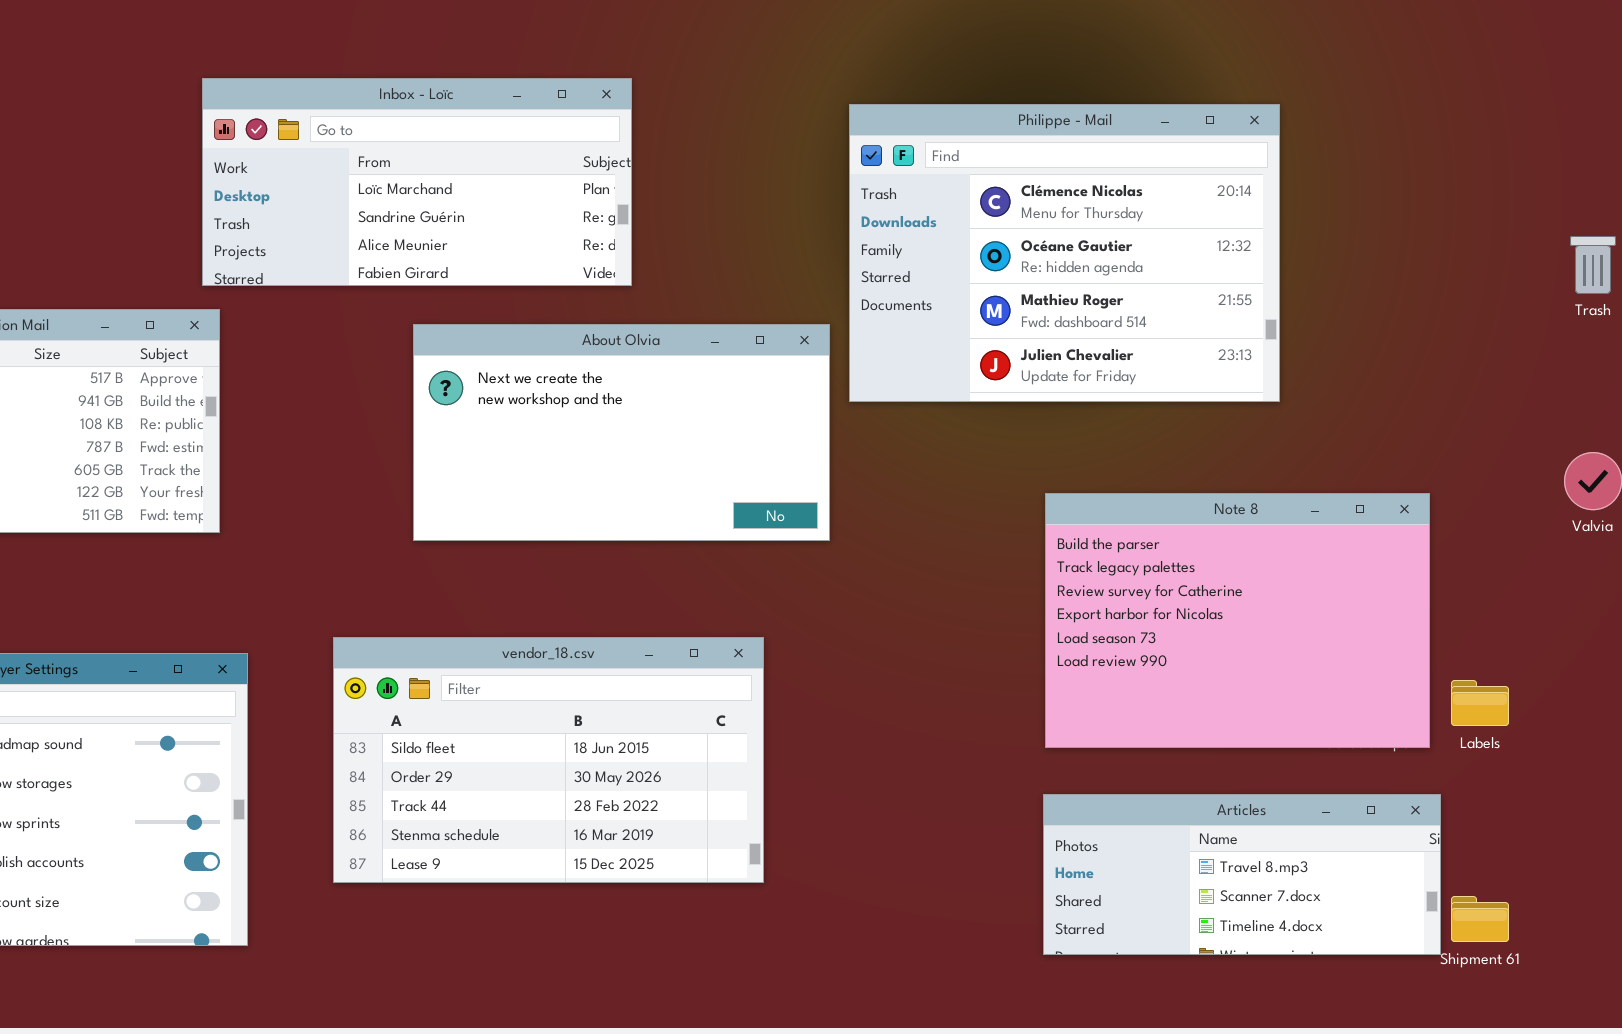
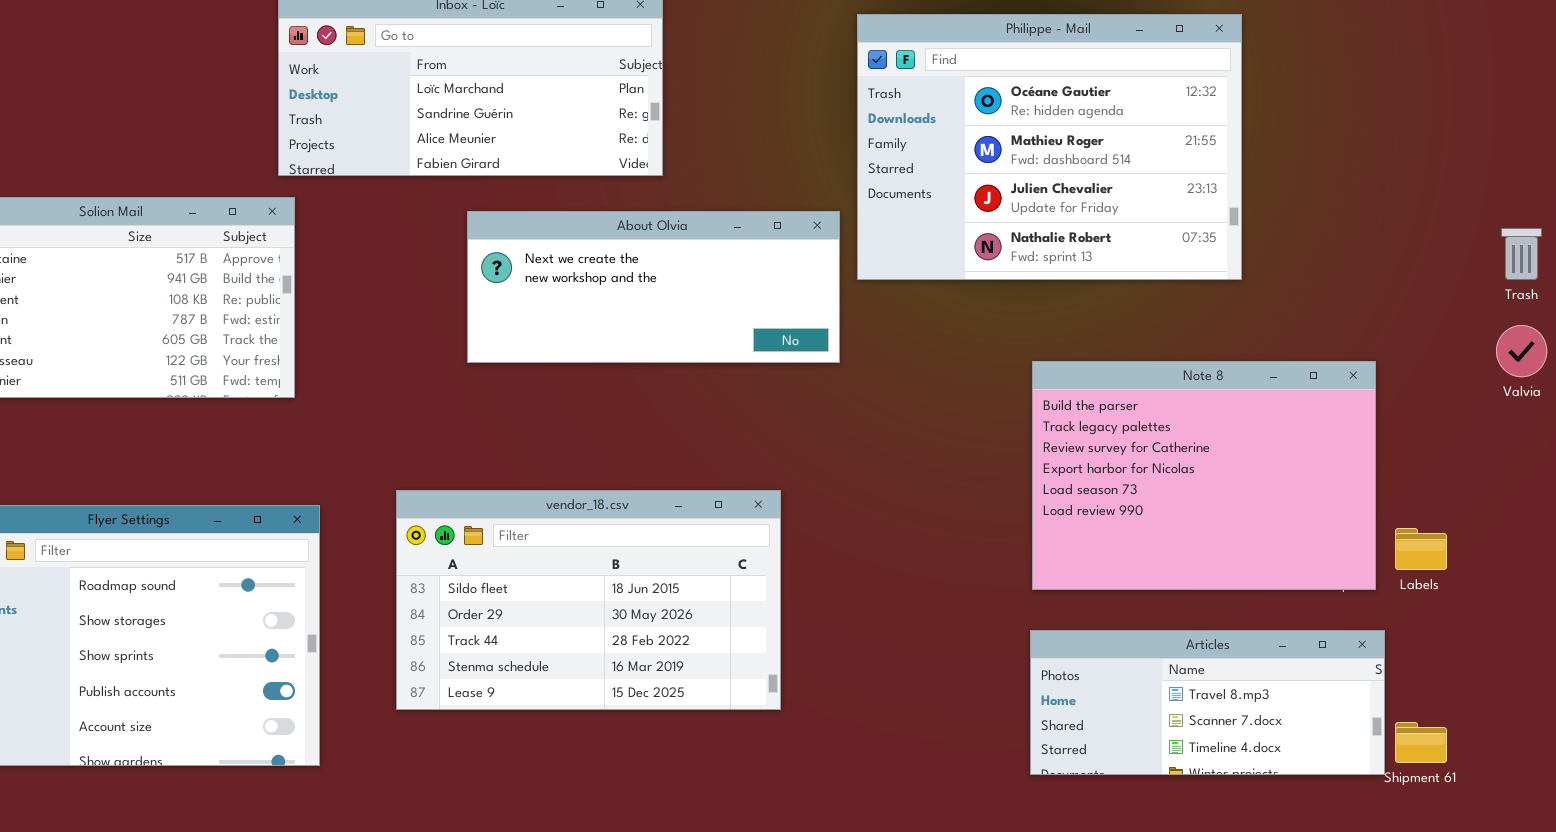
Philippe - Mail: [849,104,1280,402] -> [857,14,1242,280], scrolled down 1 row
Trash: [1570,236,1616,294] -> [1501,228,1542,280], moved
About Olvia: [413,324,830,541] -> [467,211,840,363], resized

